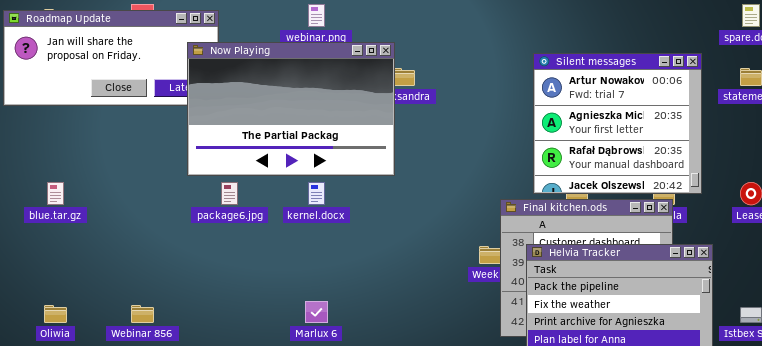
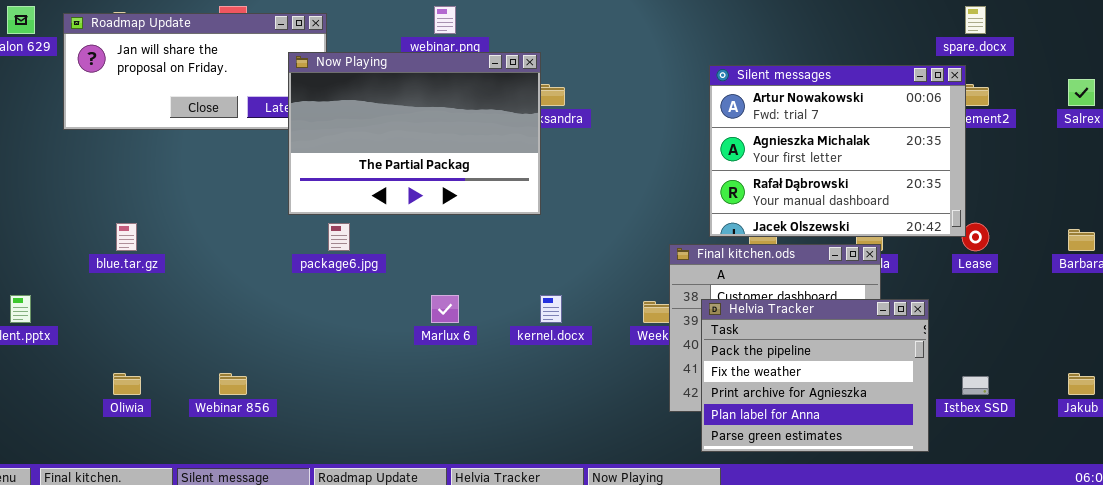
Silent messages: [533,53,702,194] -> [709,65,966,237], resized
kernel.docx: [308,182,325,205] -> [540,295,562,323], moved
Marlux 6: [305,301,328,323] -> [431,295,459,323], moved

